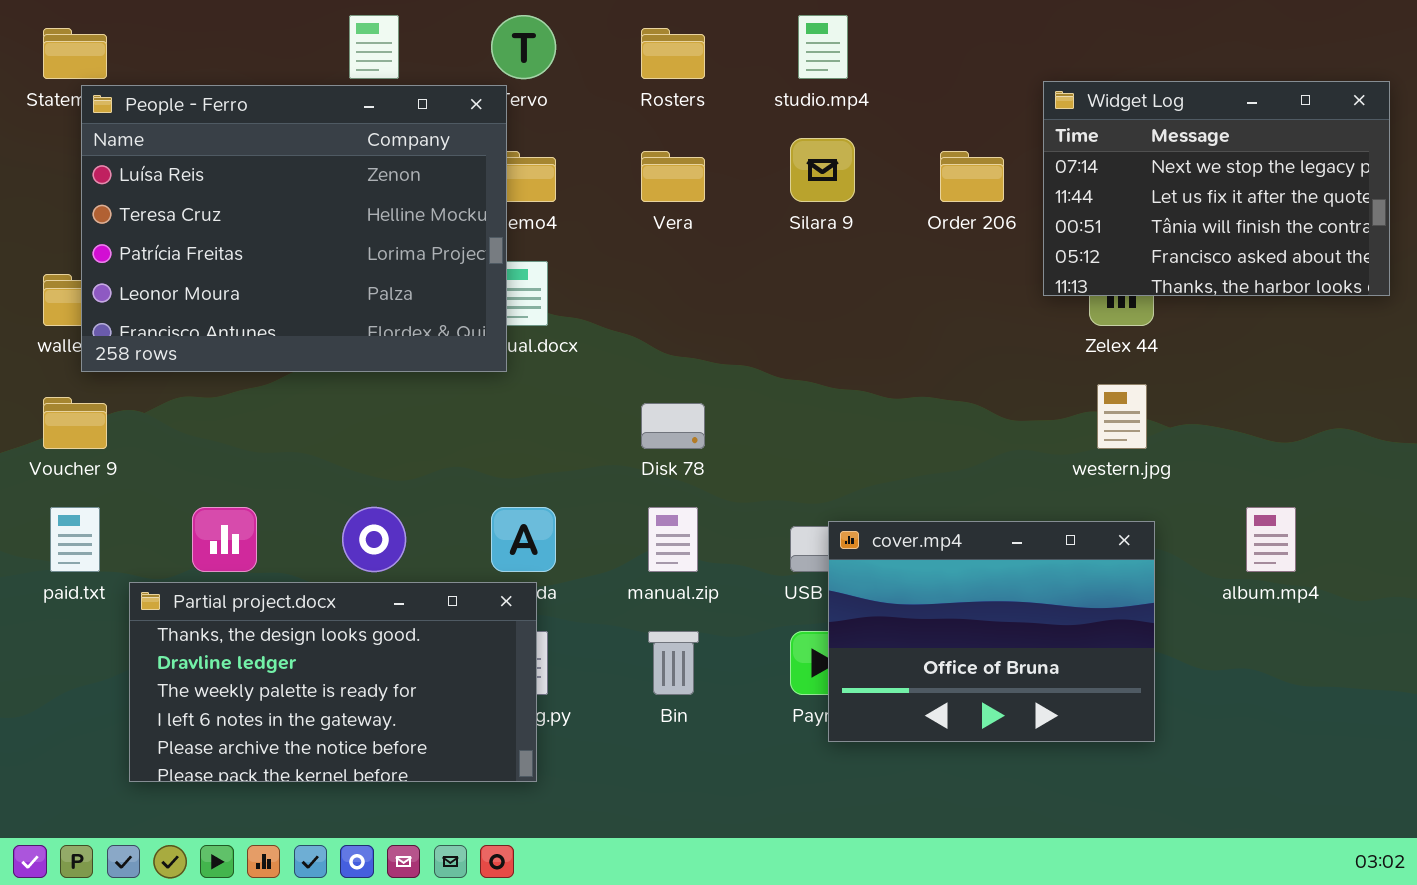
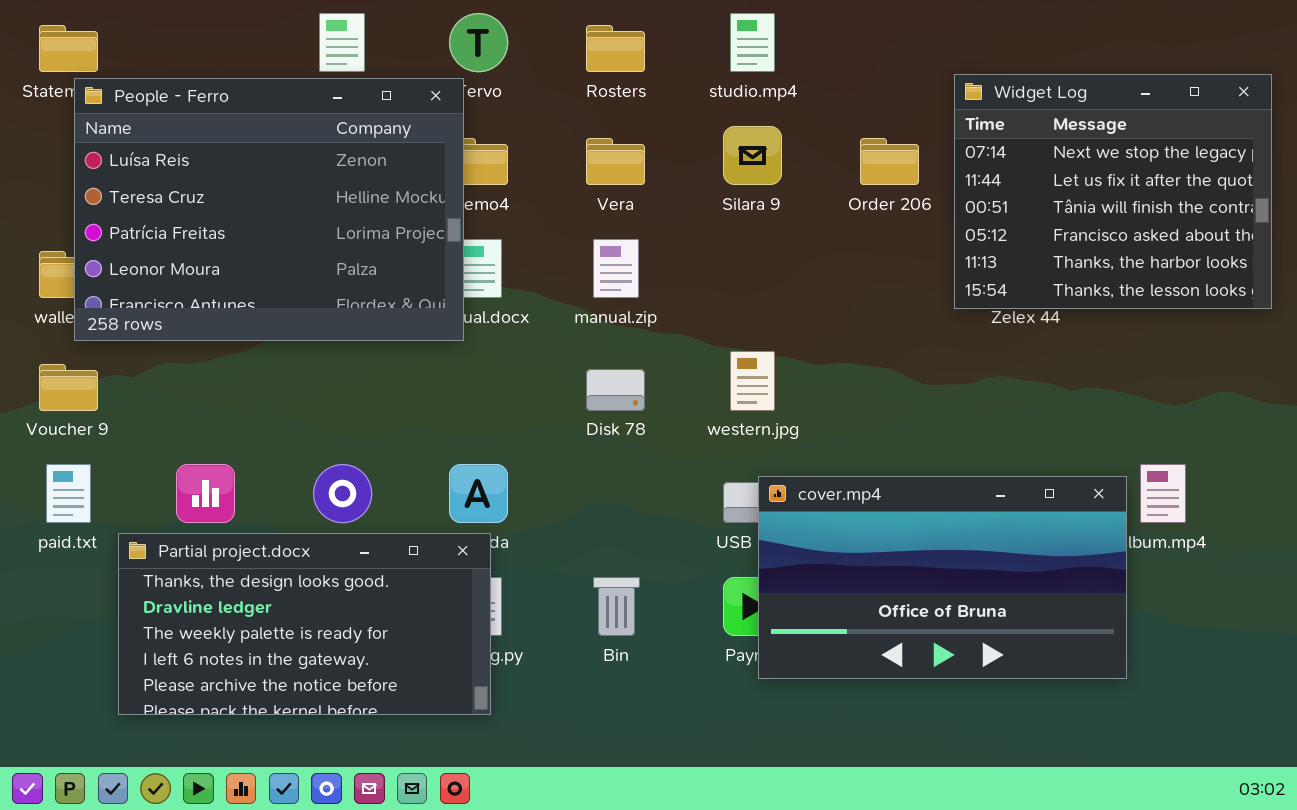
Widget Log: [1043,81,1390,296] -> [954,74,1272,309], resized
western.jpg: [1097,384,1147,449] -> [730,351,775,411], moved
manual.zip: [648,507,698,572] -> [593,239,639,298], moved
cover.mp4: [828,521,1155,742] -> [758,476,1127,679], resized

